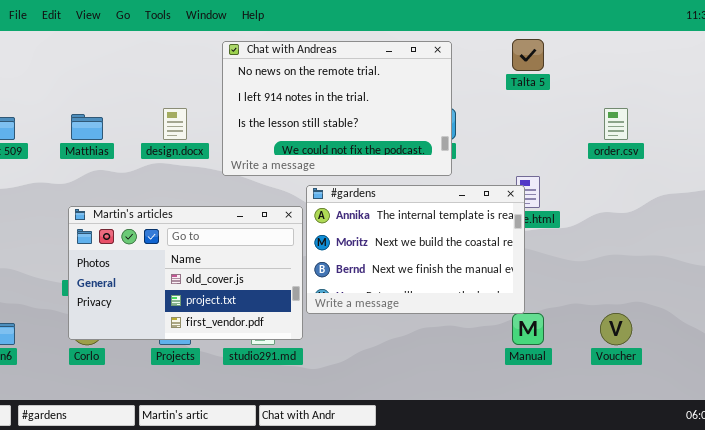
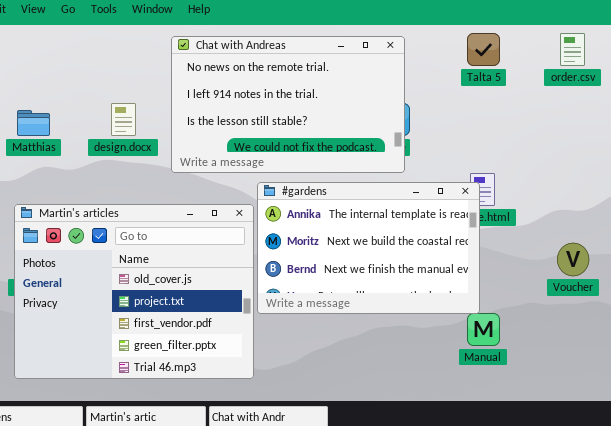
order.csv: [604,108,628,140] -> [560,33,585,66], moved
Martin's articles: [68,206,303,340] -> [14,204,254,379], resized
Voucher: [600,313,632,345] -> [557,243,589,276], moved

